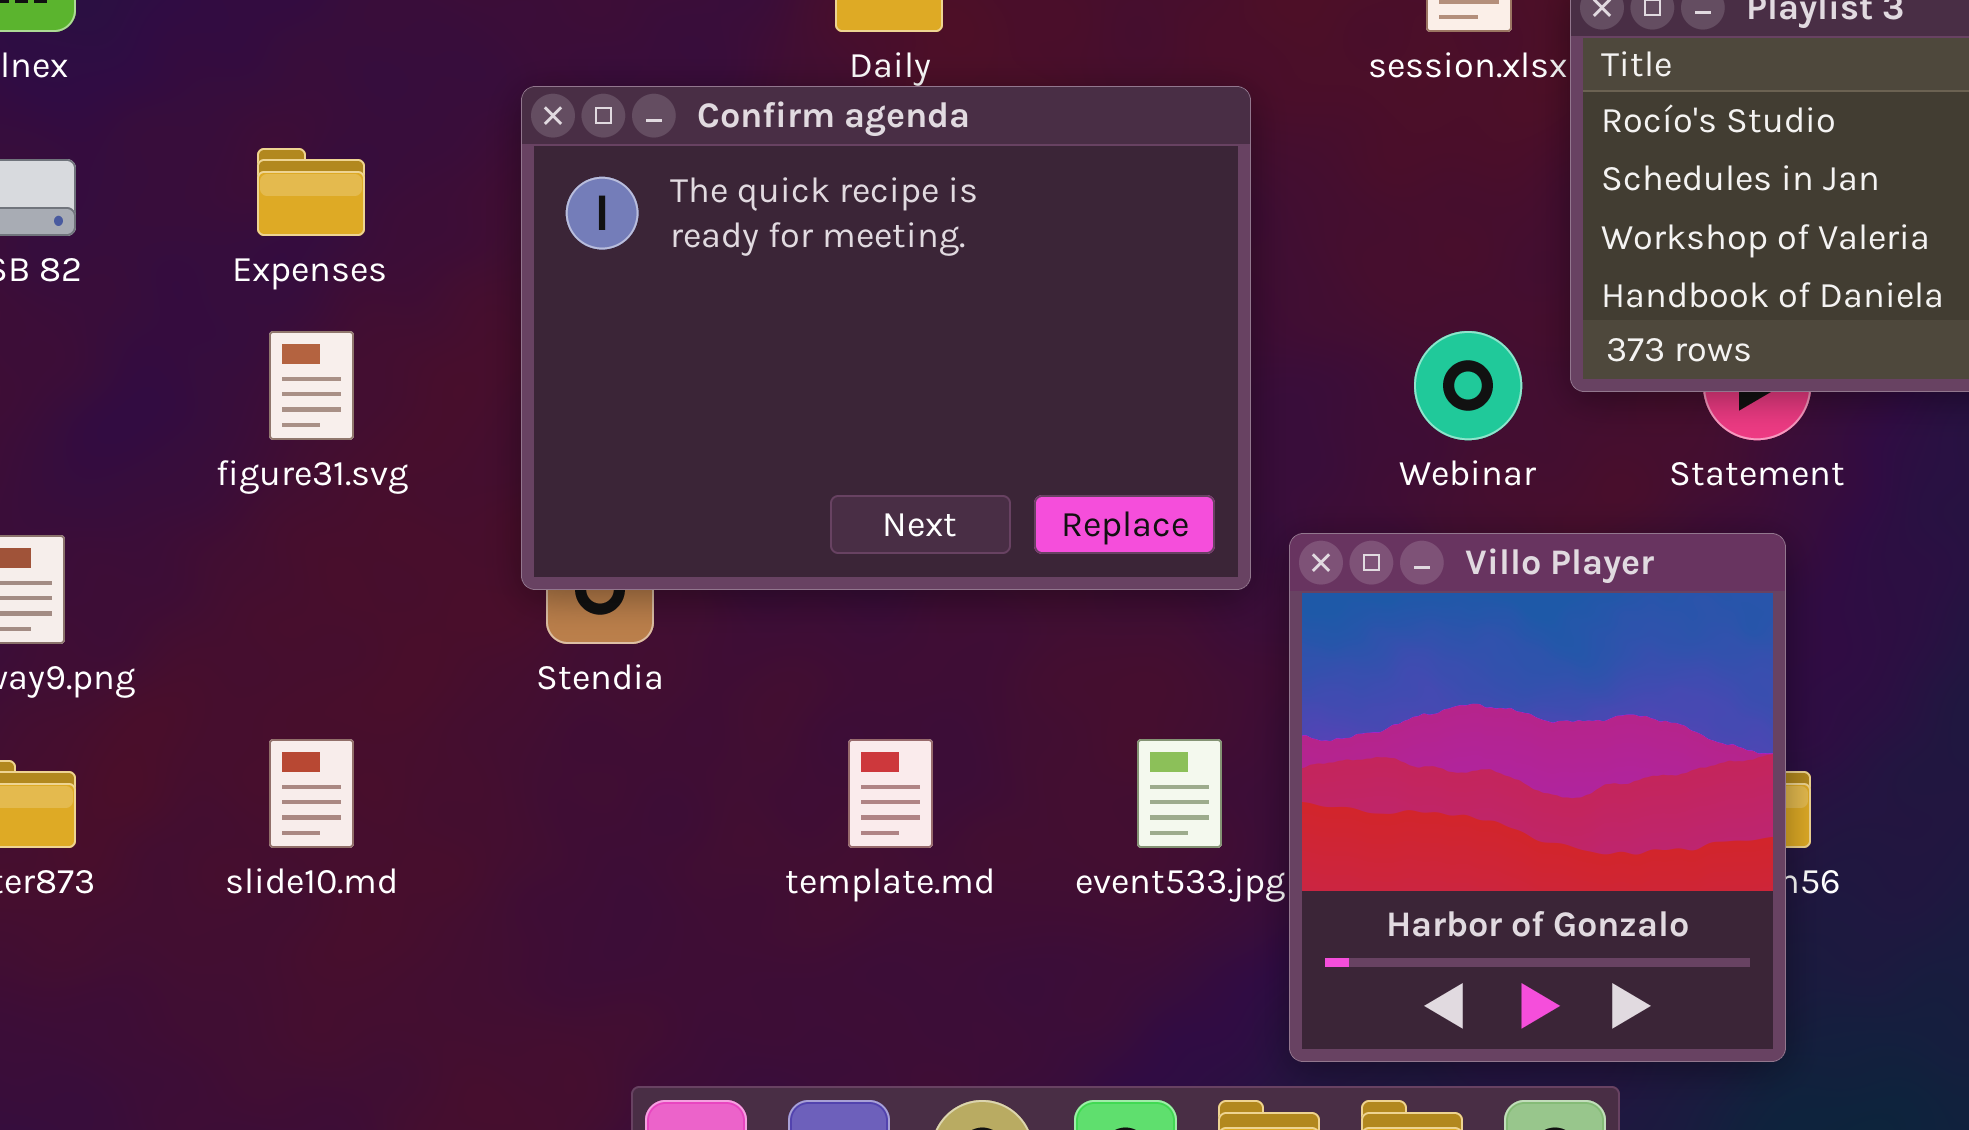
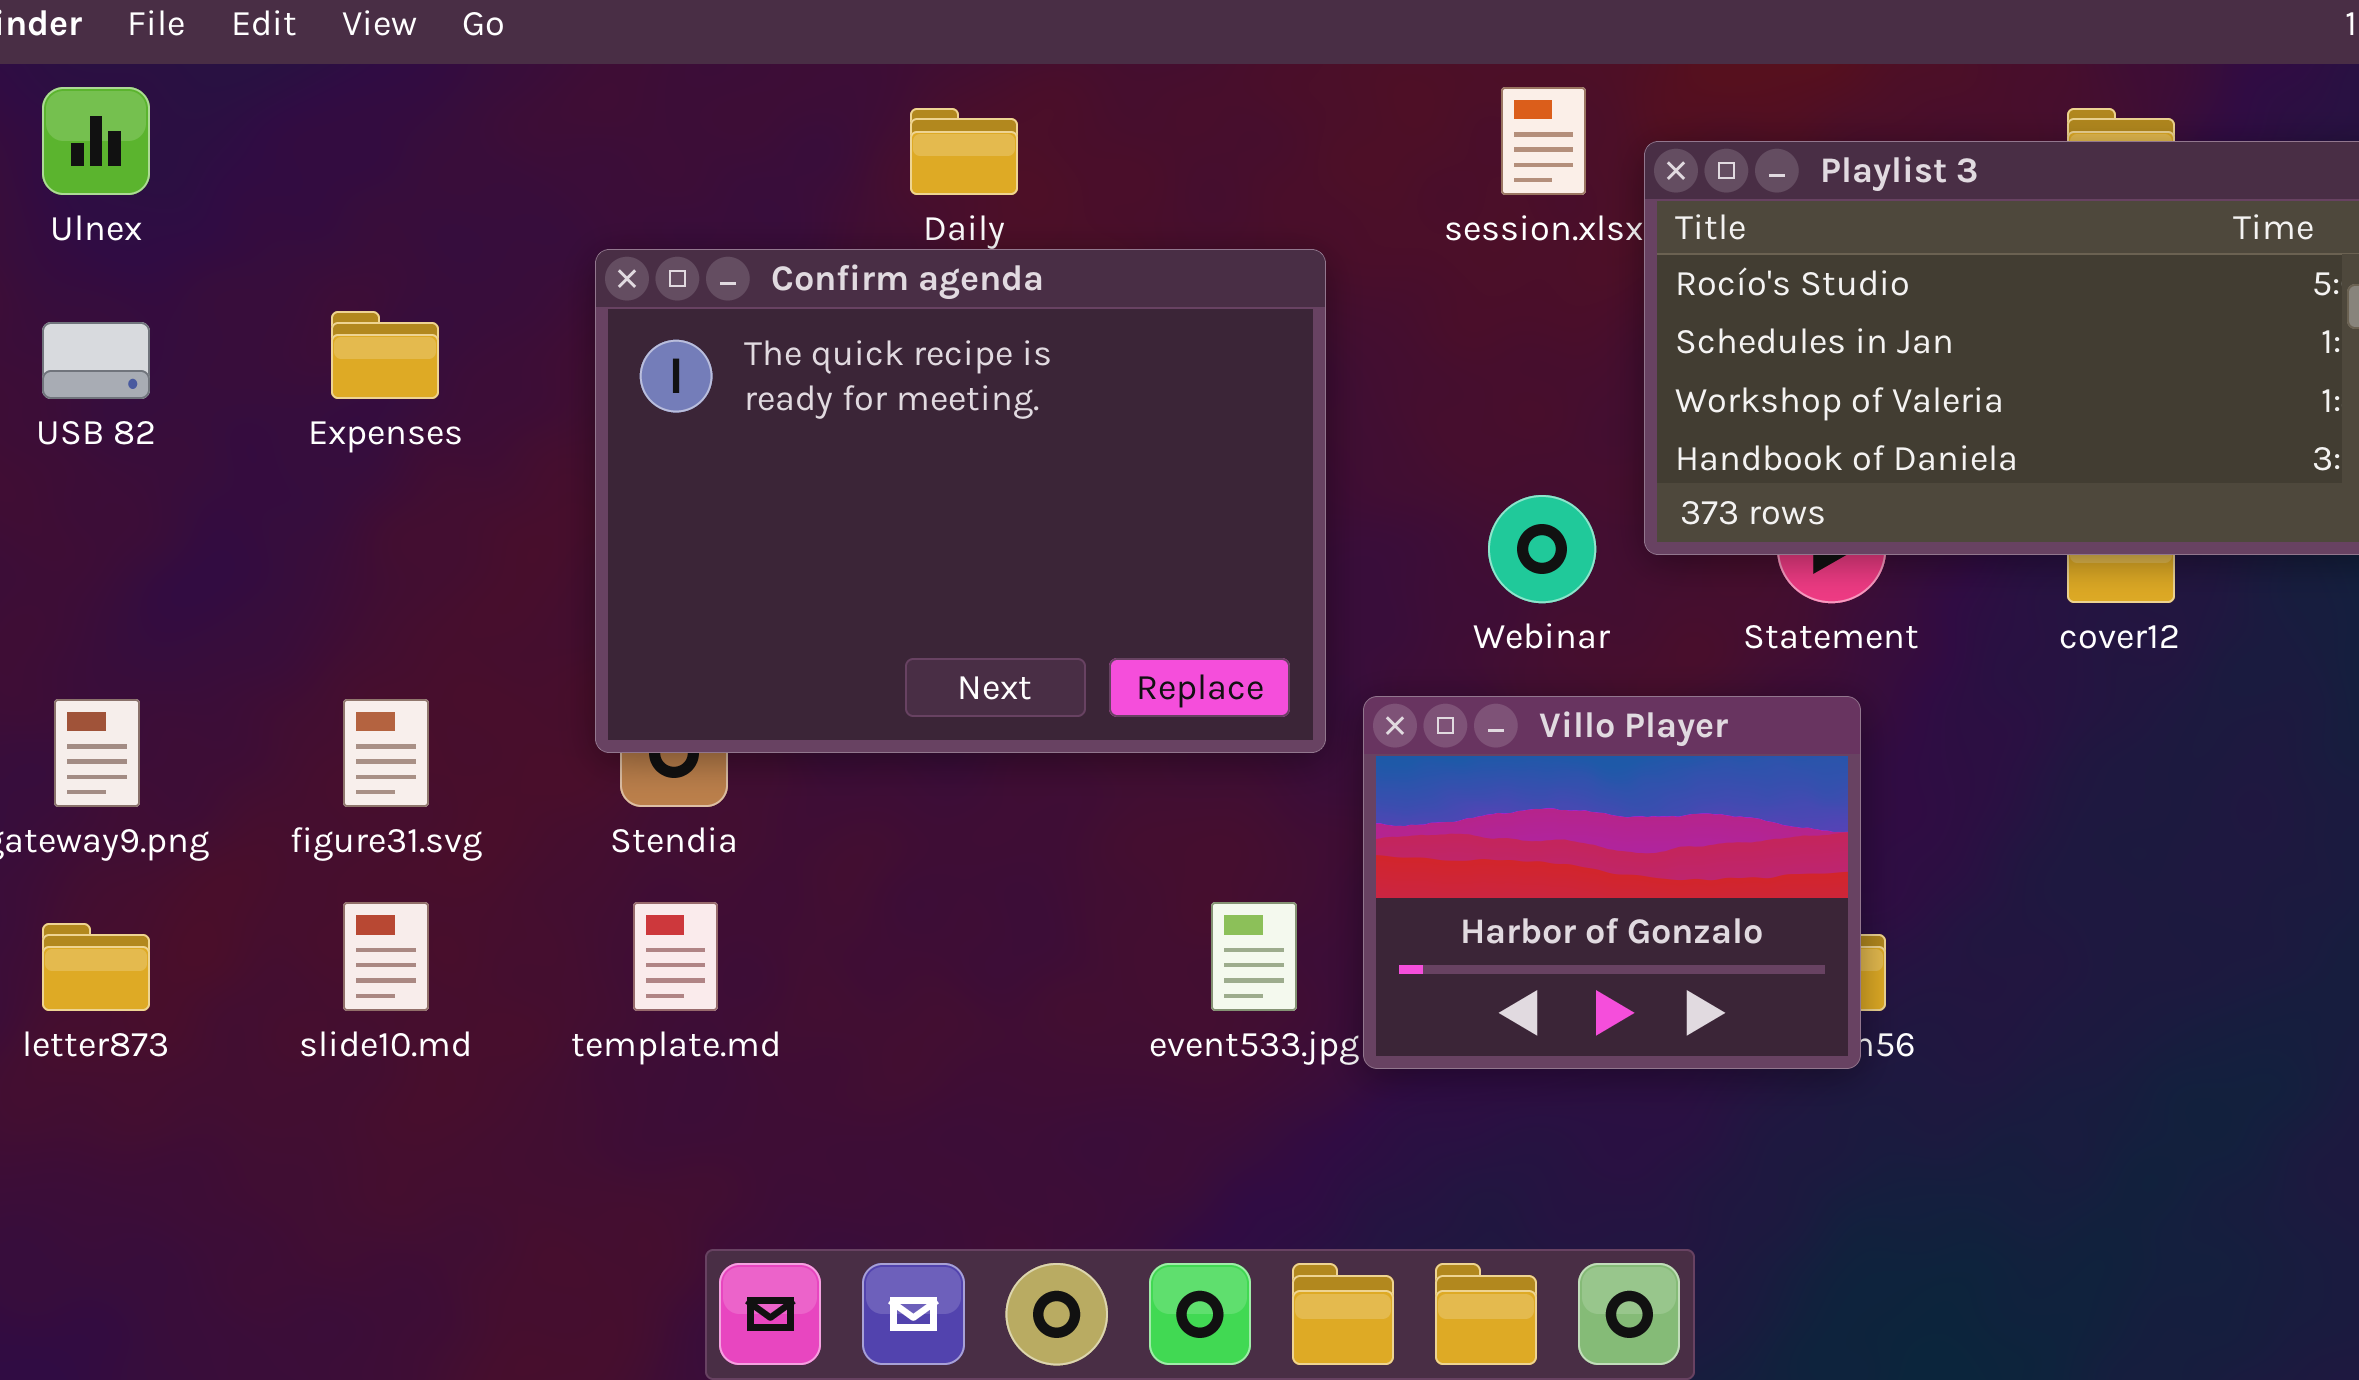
figure31.svg: [269,331,354,440] -> [343,699,429,807], moved
Villo Player: [1289,533,1786,1062] -> [1363,696,1861,1069], resized
template.md: [848,739,933,848] -> [633,902,718,1011], moved

